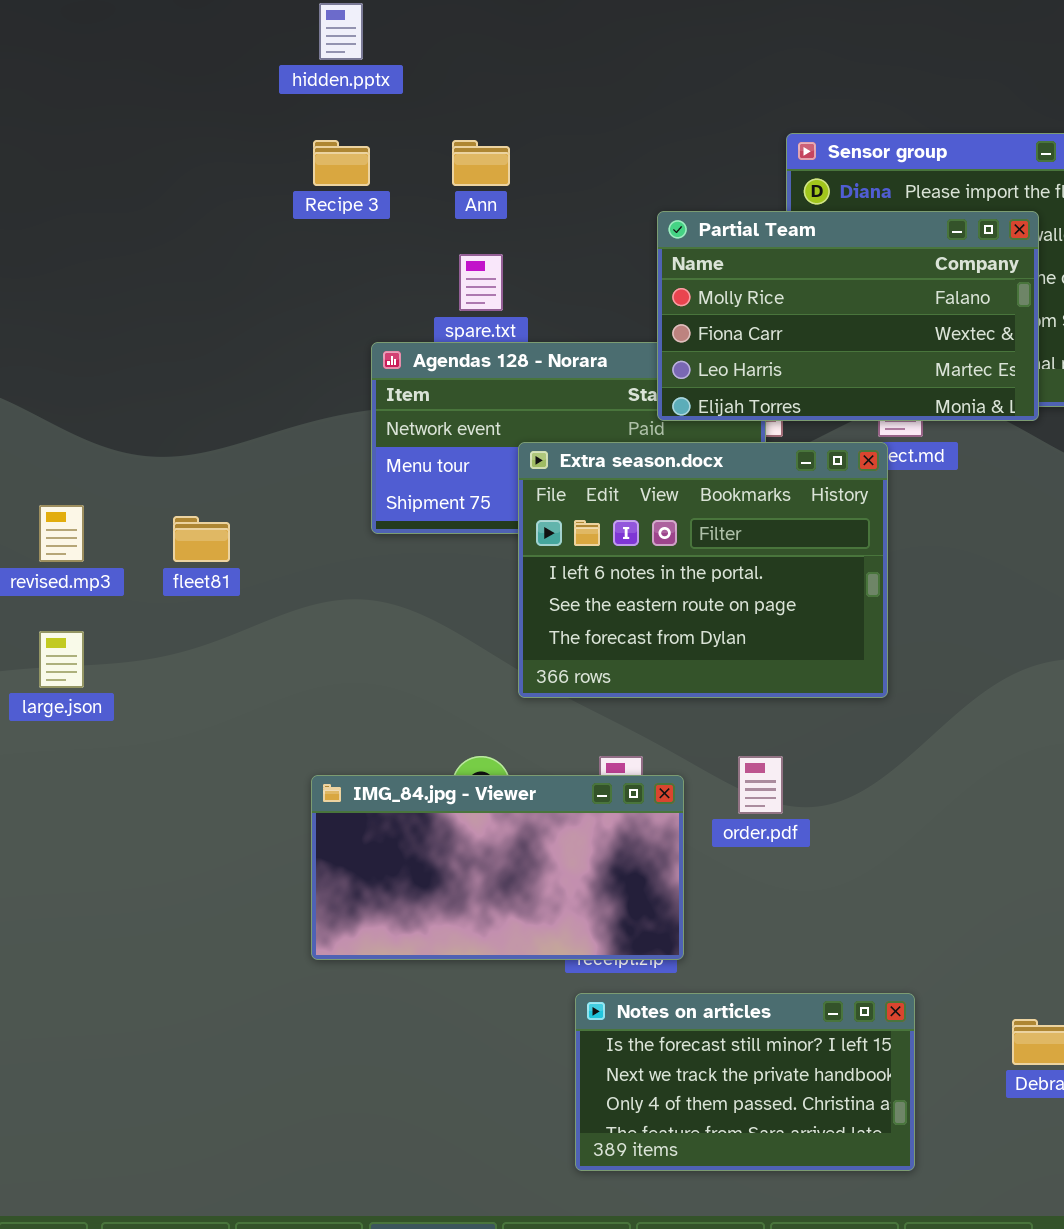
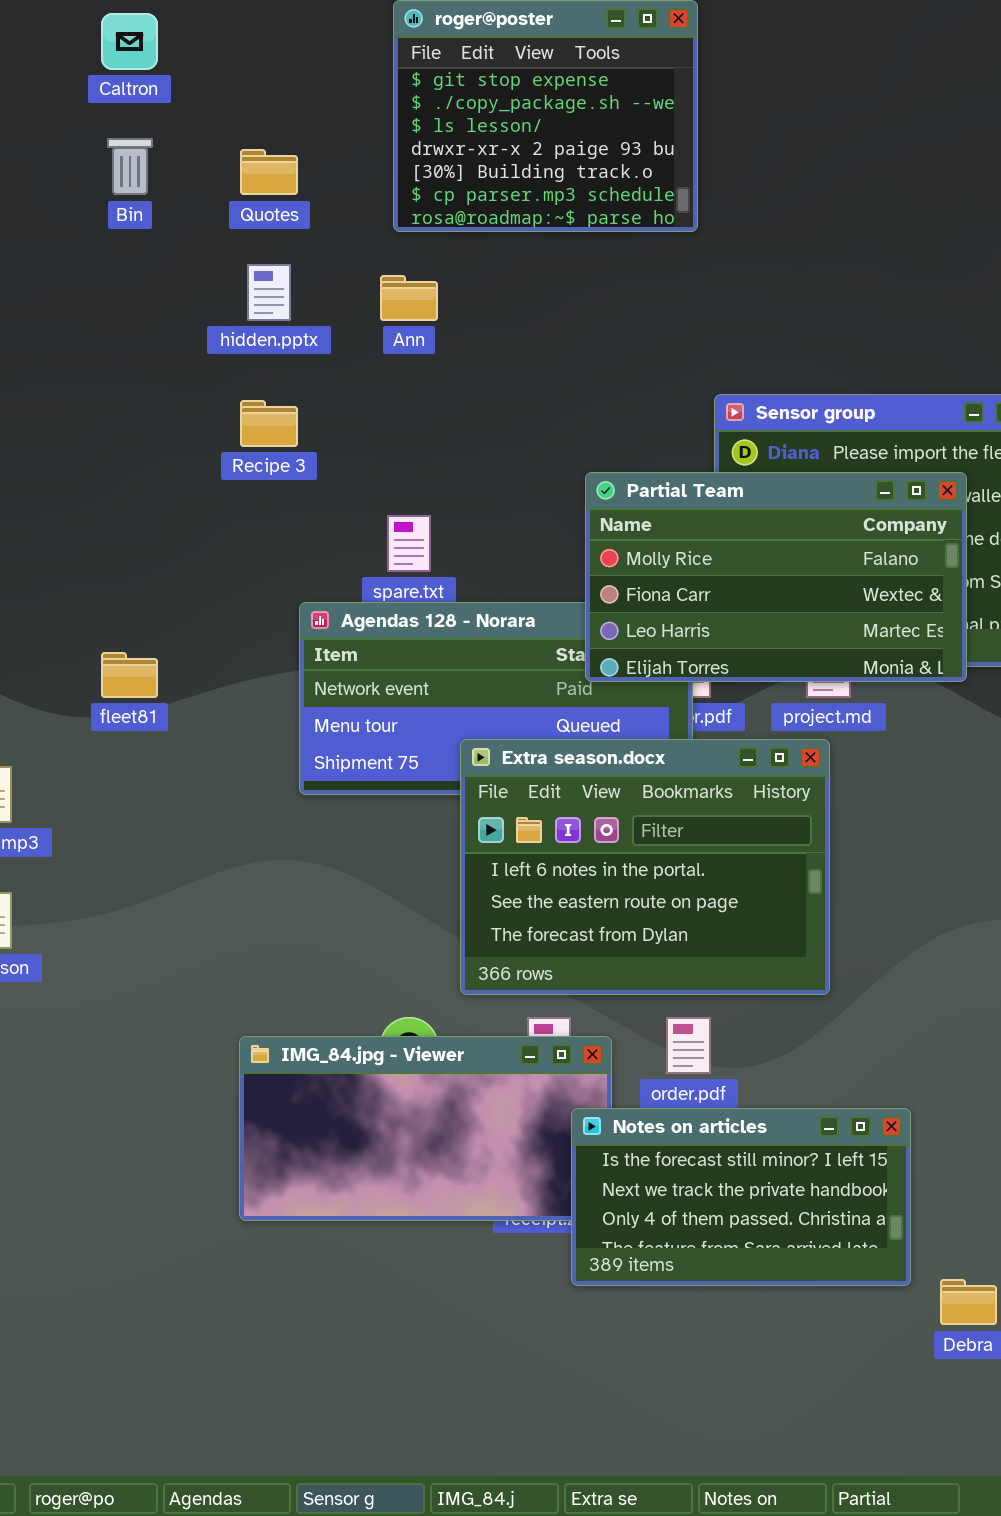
Ann: [452,140,510,186] -> [380,275,438,321], moved
Extra season.docx: [518,442,888,698] -> [460,739,830,995], moved
fleet81: [173,516,230,562] -> [101,652,158,698], moved
Notes on articles: [575,993,915,1171] -> [571,1108,911,1286], moved

